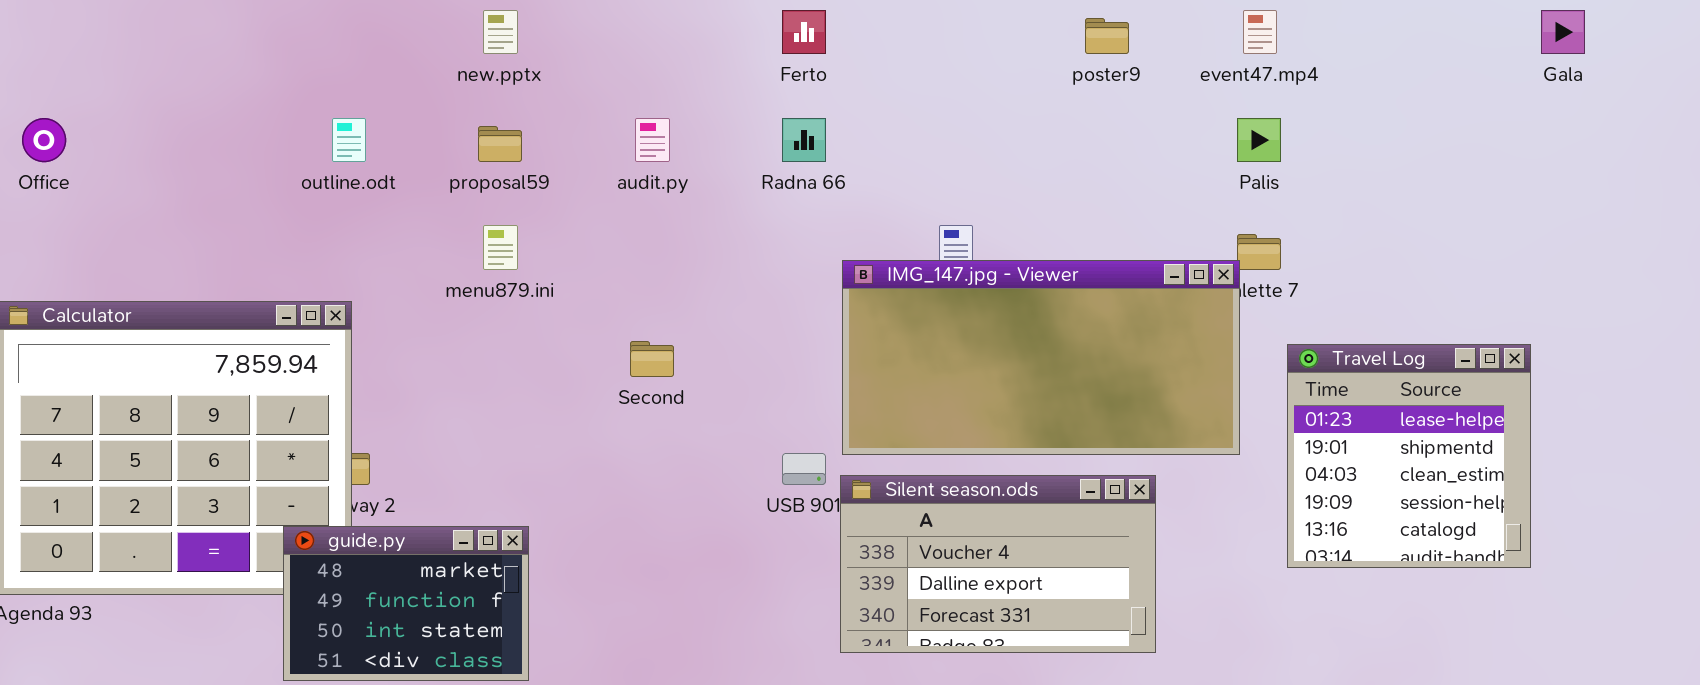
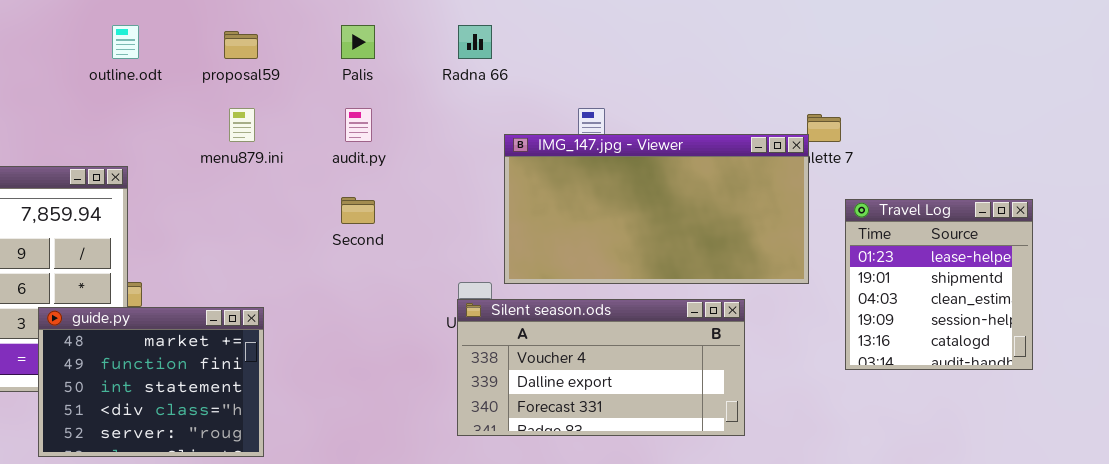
audit.py: [635,118,670,162] -> [345,108,372,142], moved
Palis: [1237,118,1281,162] -> [341,25,375,59], moved
Silent season.ods: [840,475,1156,653] -> [457,299,745,436], resized
guide.py: [283,526,529,681] -> [38,307,264,457], resized

